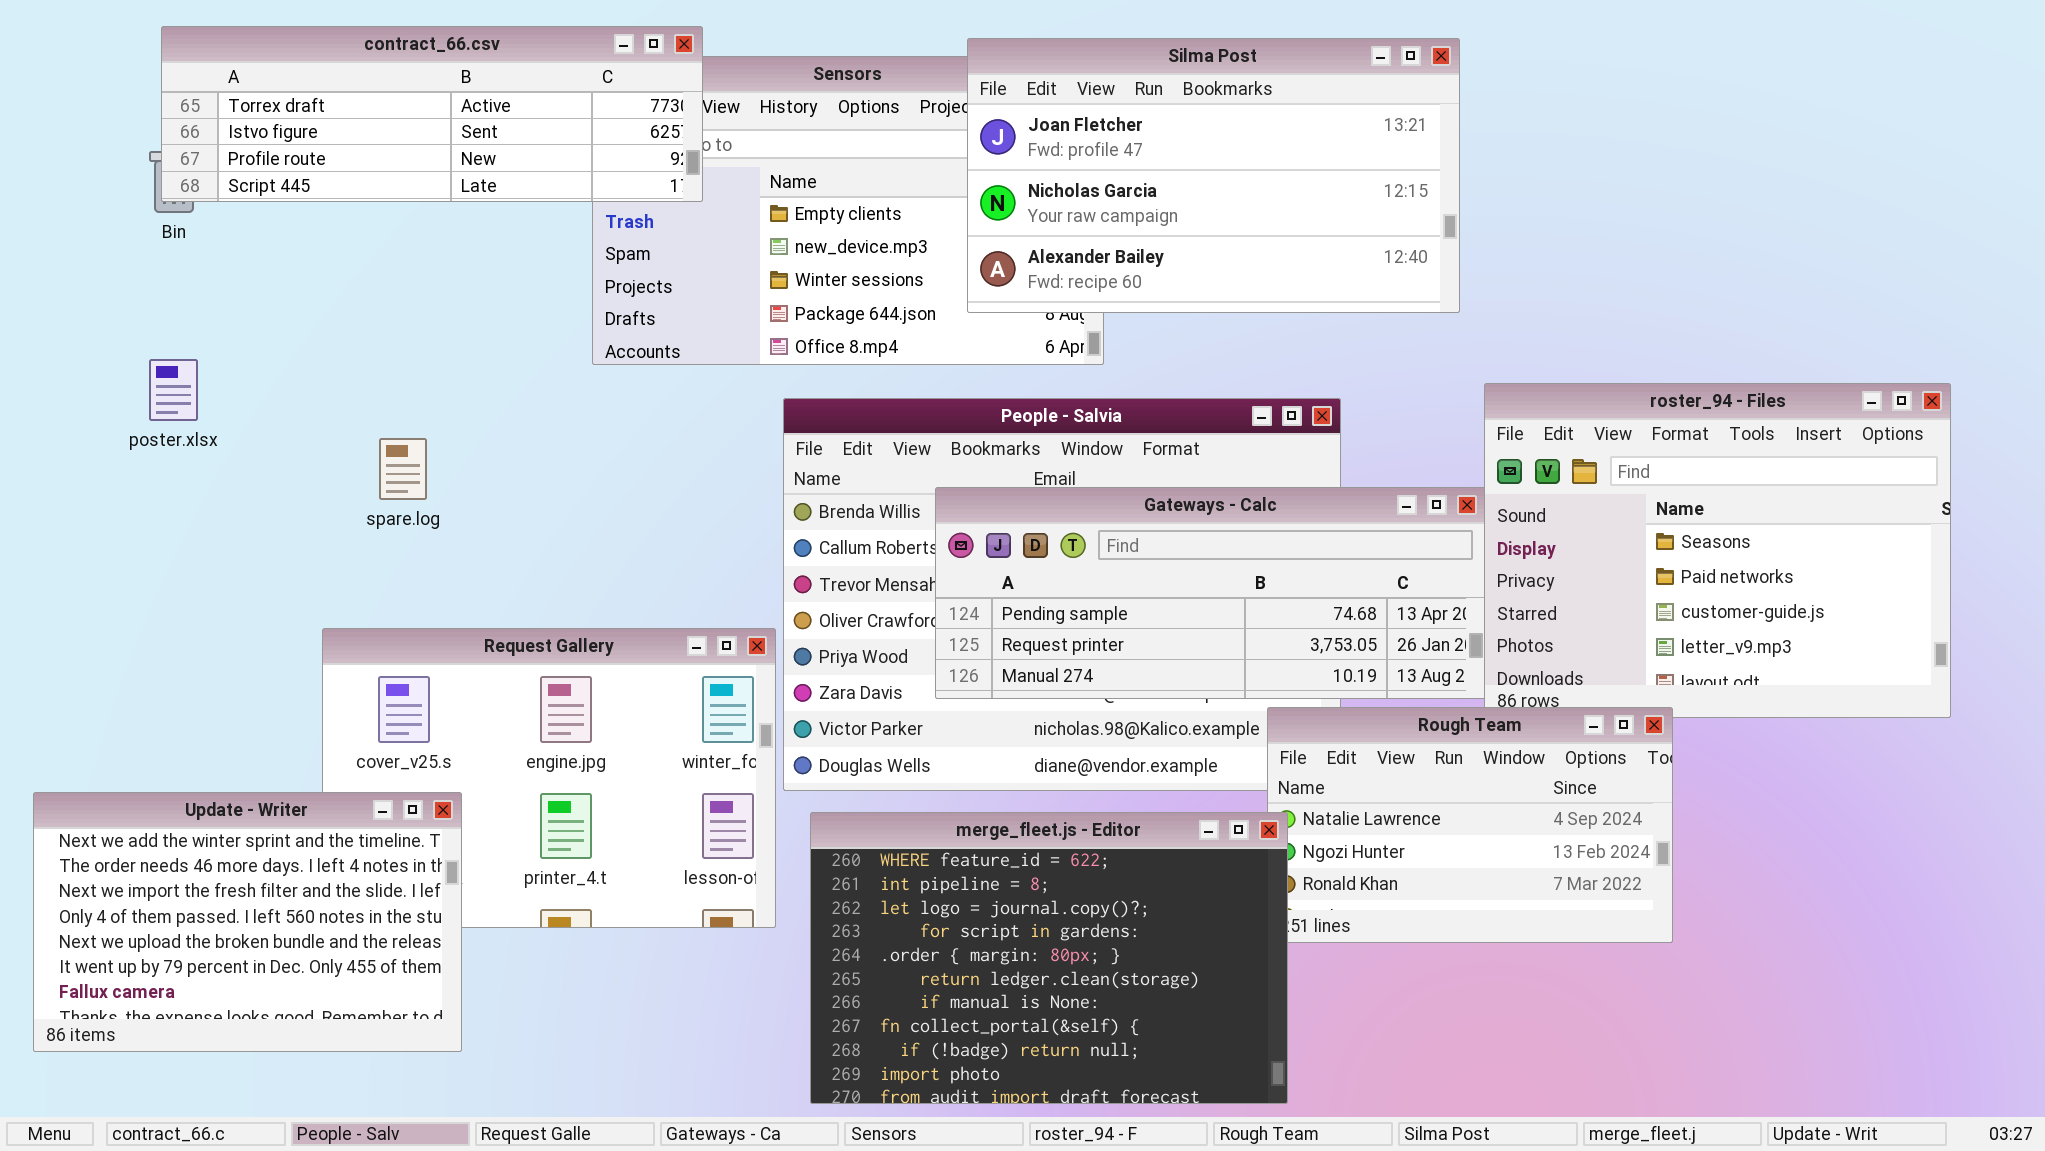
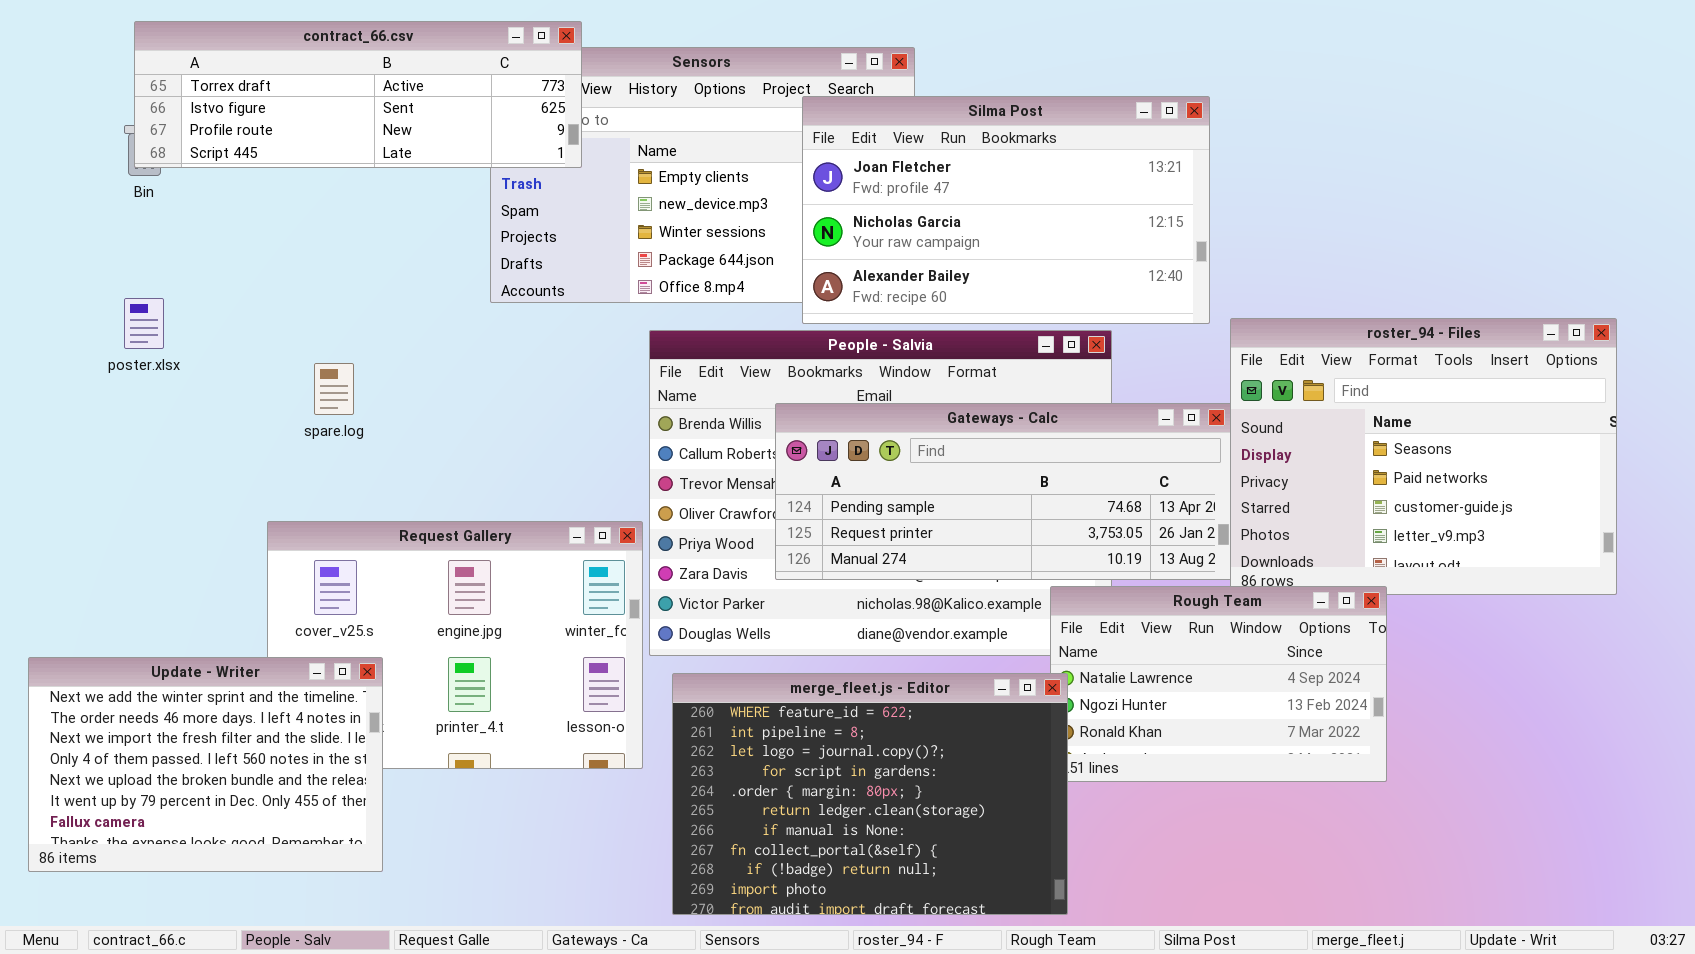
Silma Post: [967,38,1460,313] -> [802,96,1210,324], moved

